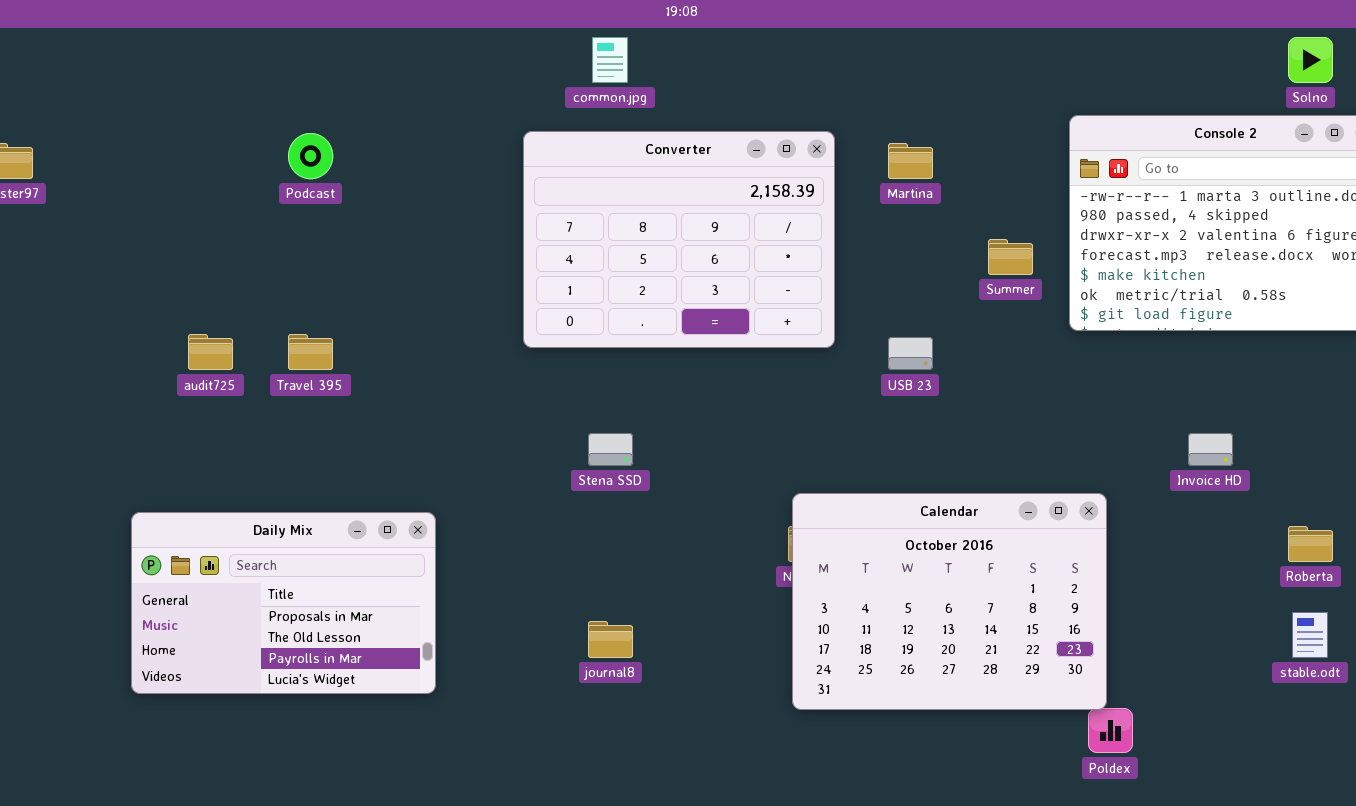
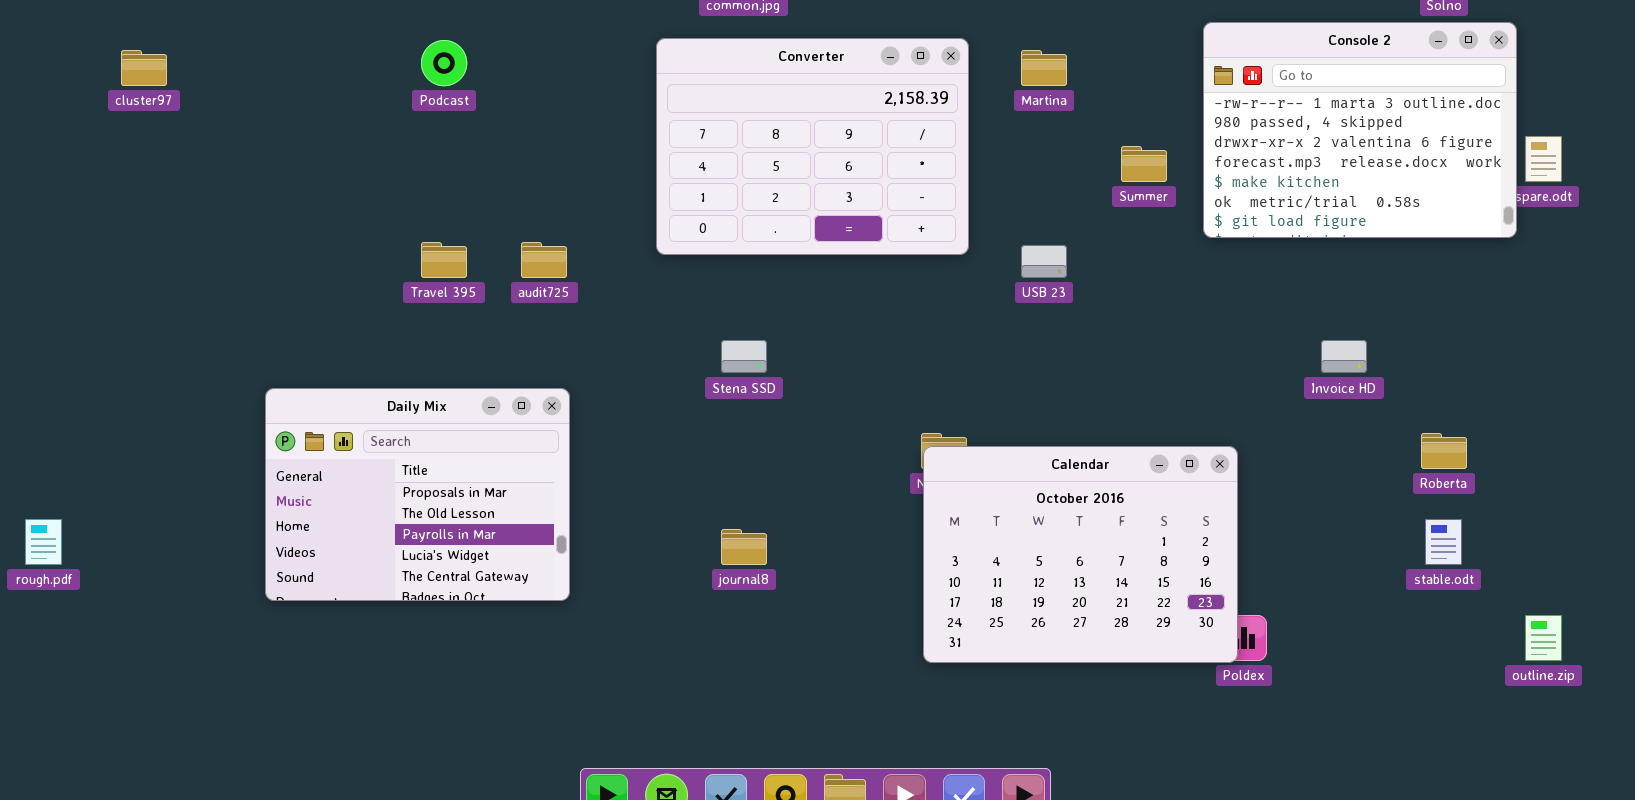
audit725: [188,334,233,370] -> [521,242,567,278], moved
Calendar: [792,493,1107,710] -> [923,446,1238,663], moved
Daily Mix: [131,512,436,694] -> [265,388,570,601], resized

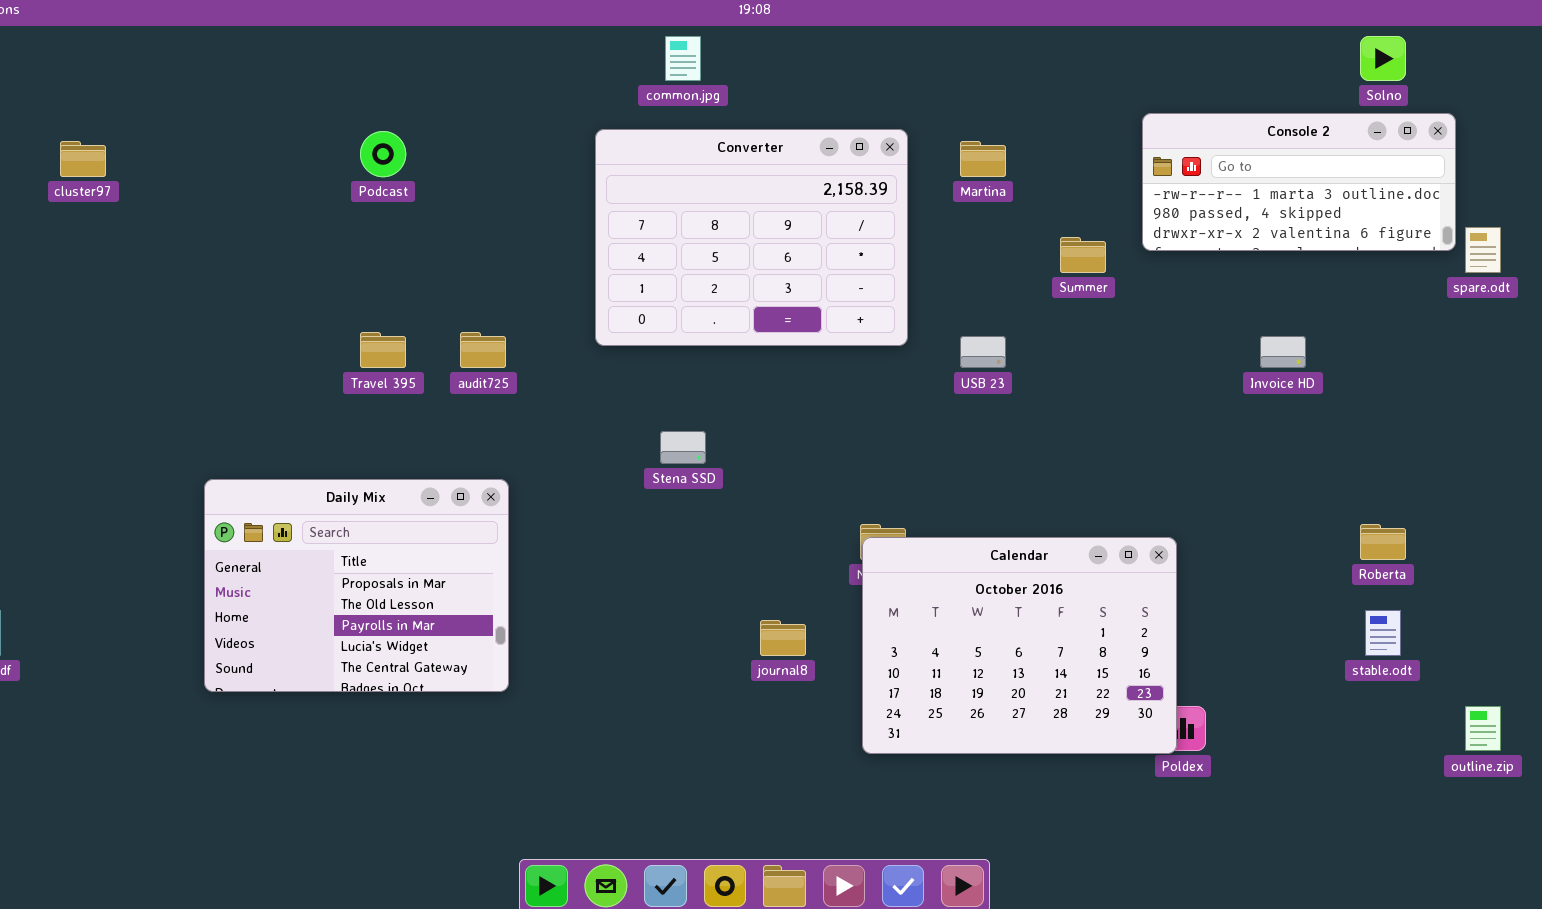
Console 2: [1203,22,1517,238] -> [1142,113,1456,251], resized
Invoice HD: [1321,340,1367,373] -> [1260,336,1306,368], moved
journal8: [721,529,767,565] -> [760,620,806,656], moved

